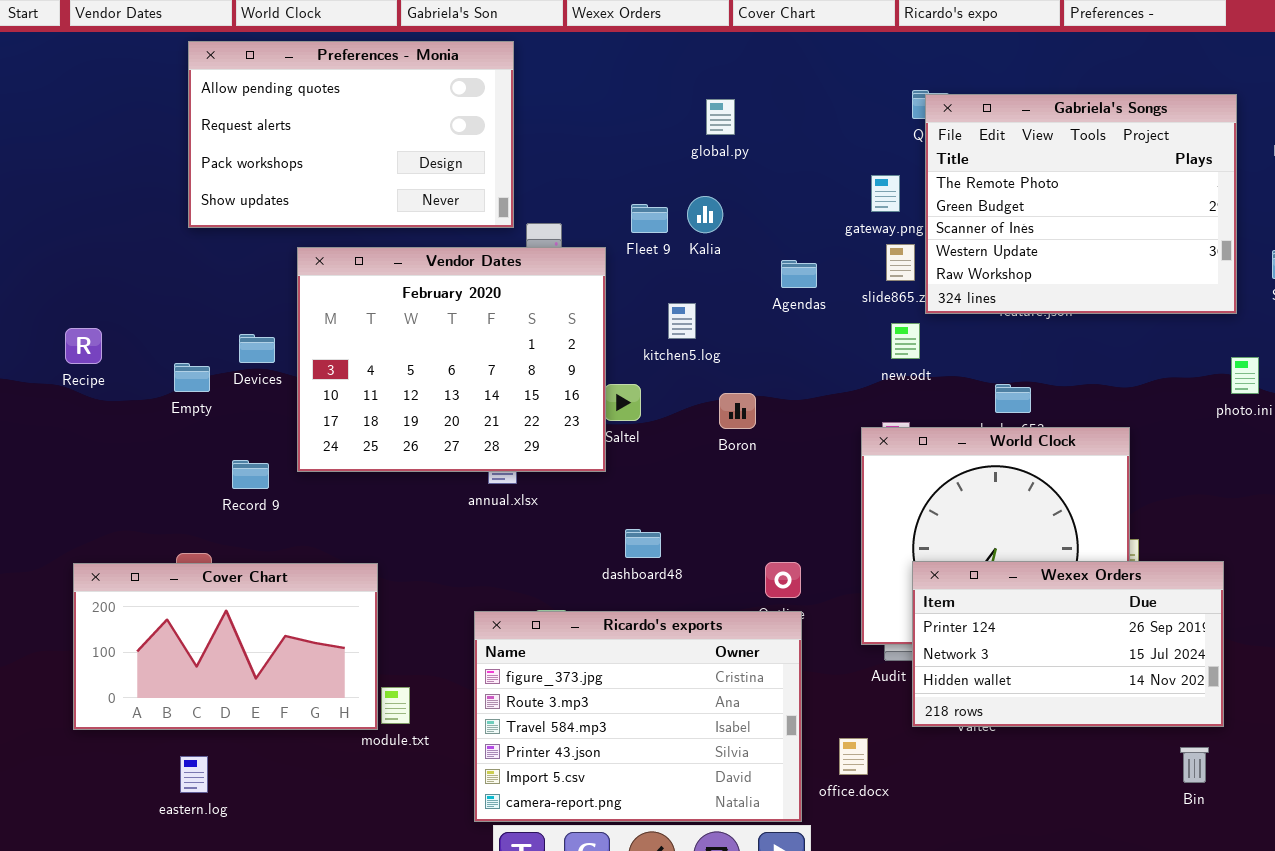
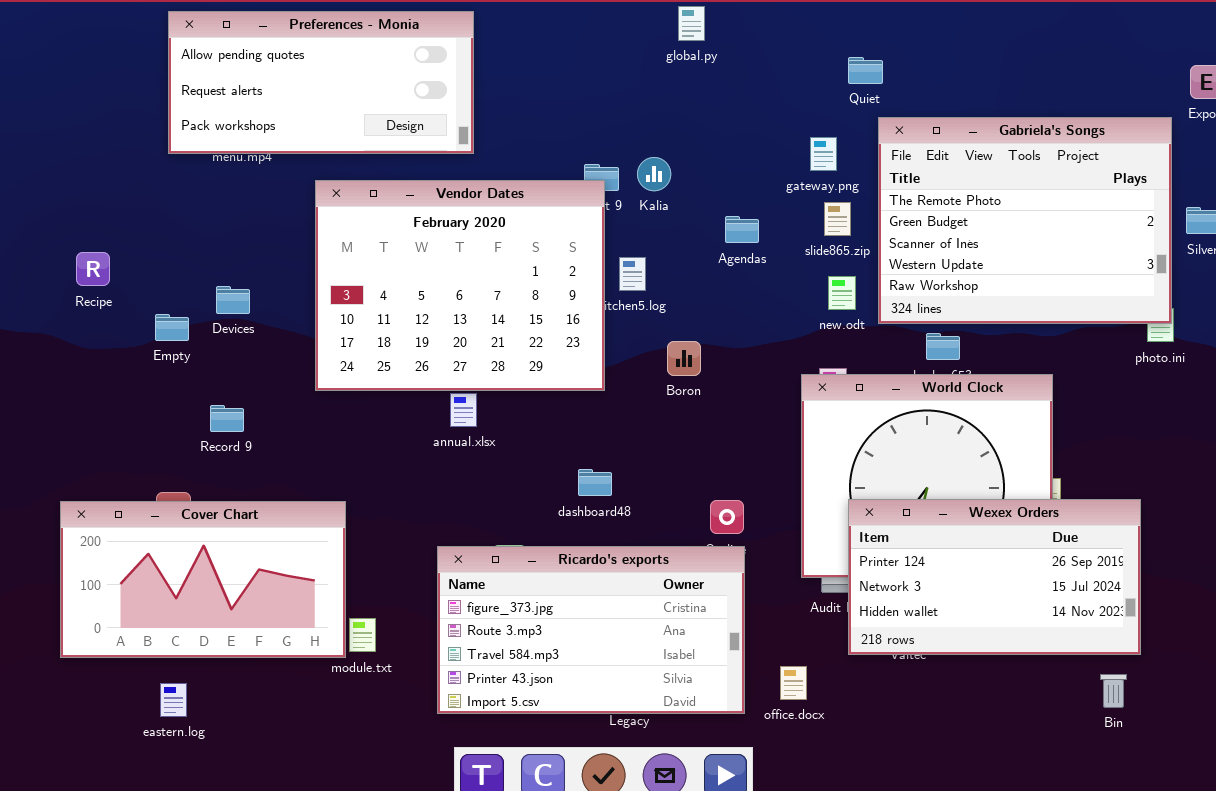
Preferences - Monia: [188,41,514,228] -> [168,11,474,154], resized
Gabriela's Songs: [925,94,1237,314] -> [878,117,1172,324], moved
global.py: [706,99,735,135] -> [678,6,705,41], moved
Vendor Dates: [297,247,606,472] -> [315,180,605,391], moved
Recipe: [65,328,102,364] -> [76,252,110,286], moved
Ricardo's exports: [474,611,802,822] -> [437,546,745,714], resized

